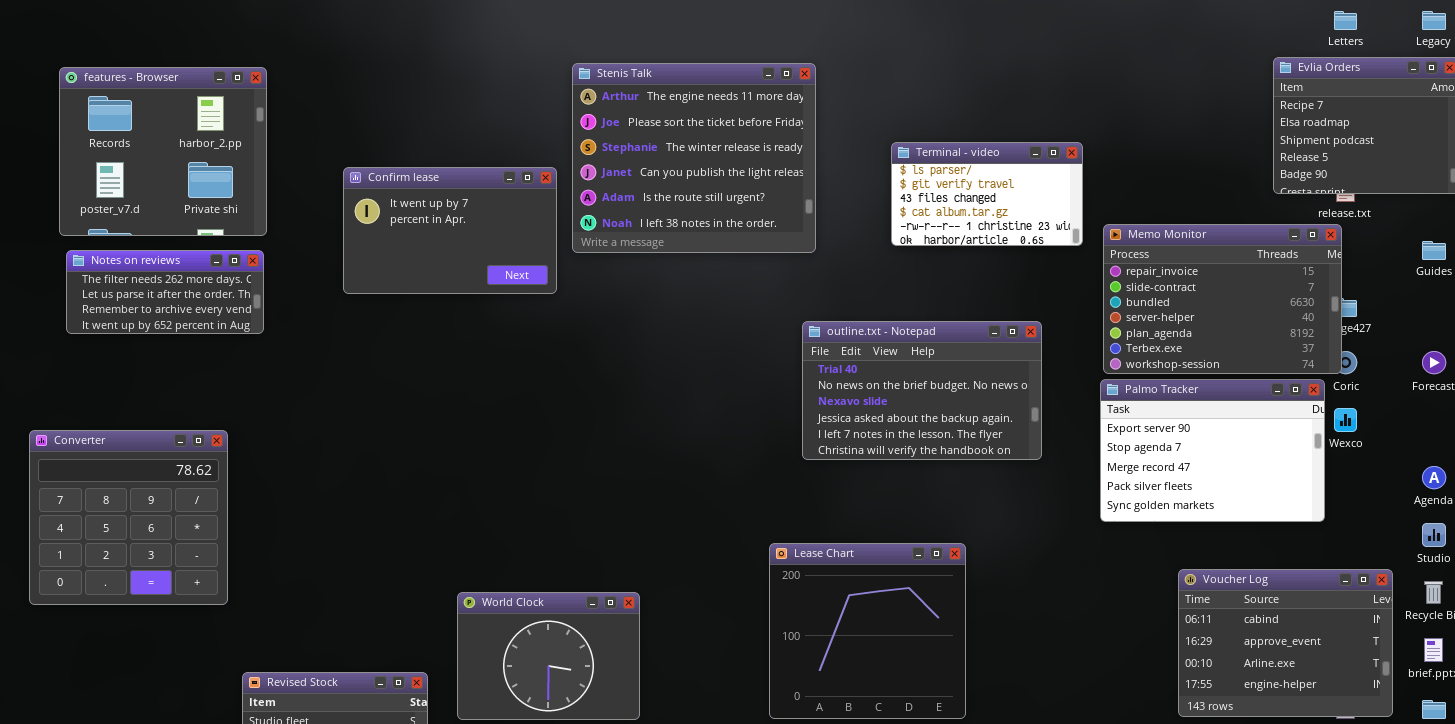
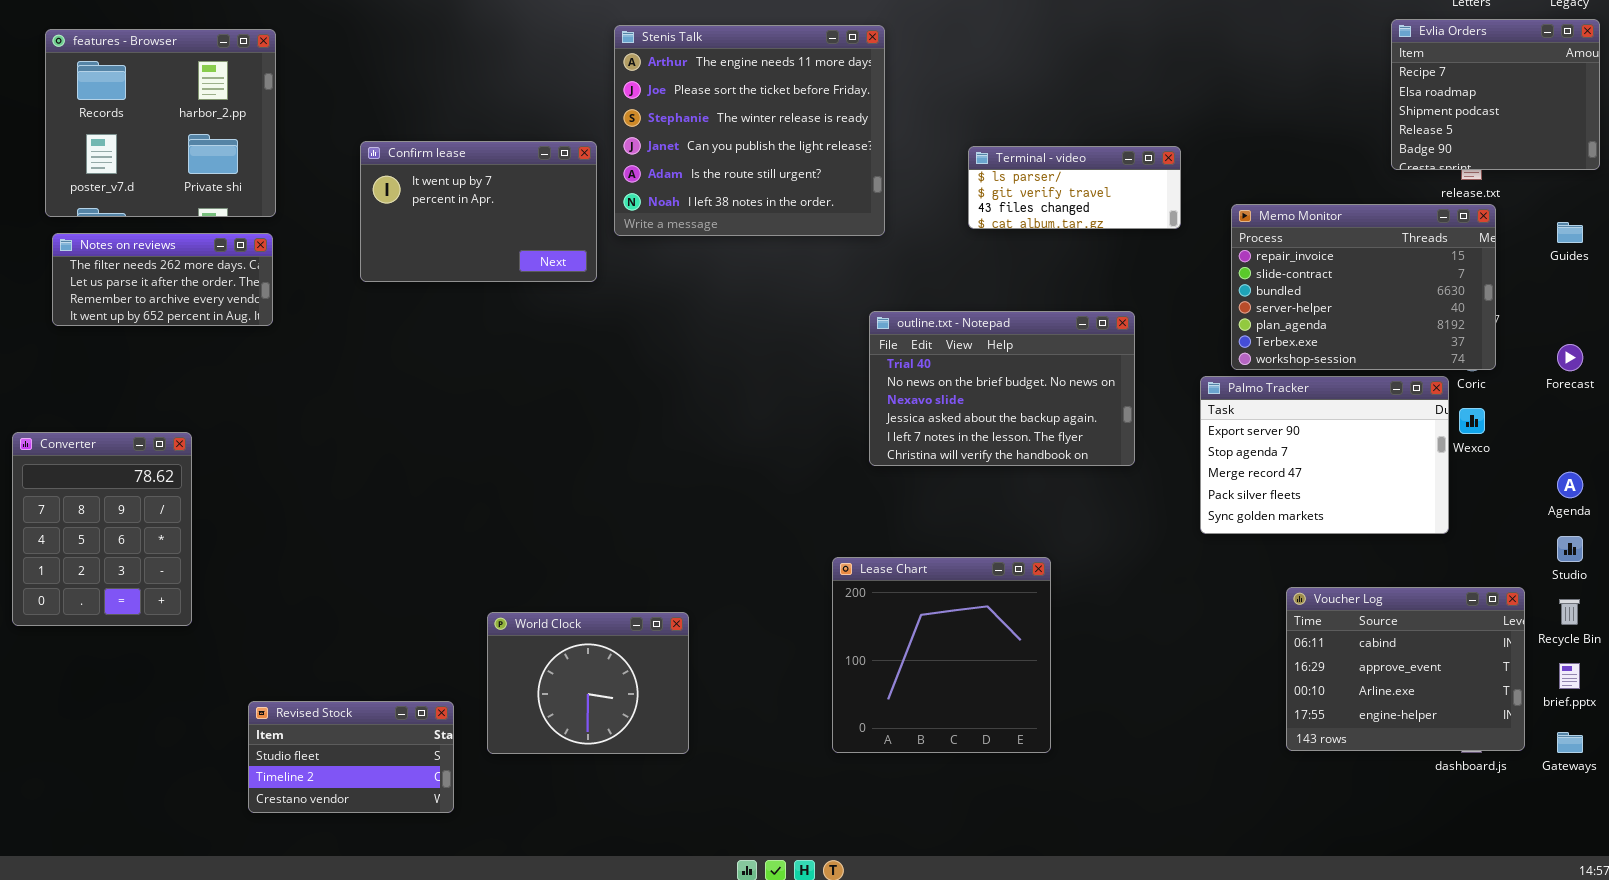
Terminal - video: [891,142,1083,246] -> [968,146,1181,229], resized
Memo Monitor: [1103,224,1342,374] -> [1231,204,1496,370], moved
Converter: [29,430,228,605] -> [12,432,192,626], resized

